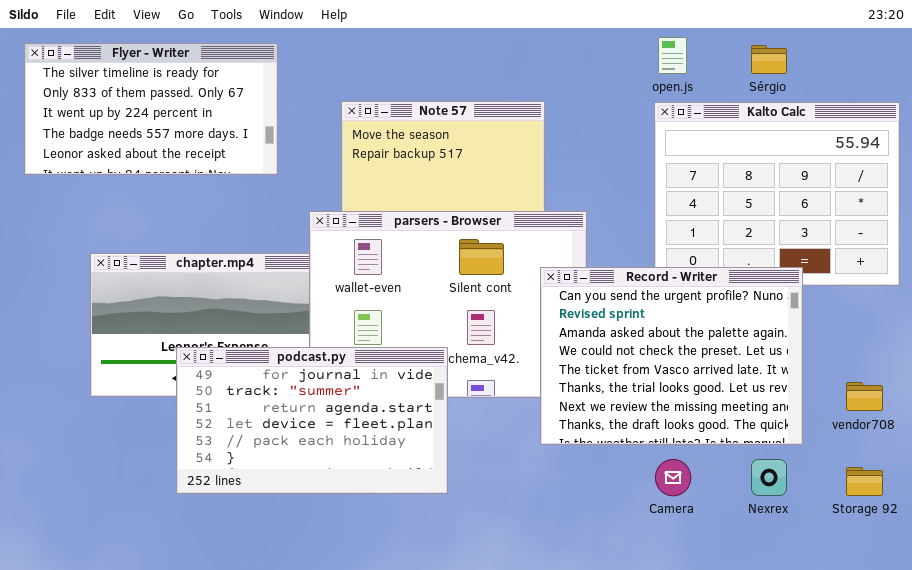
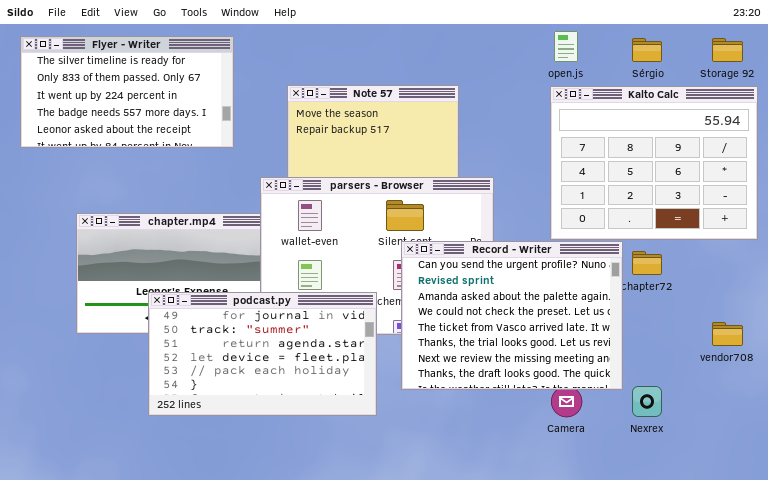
Record - Writer: [540,267,803,445] -> [401,241,623,390], moved
Storage 92: [846,467,883,496] -> [712,38,743,62], moved

